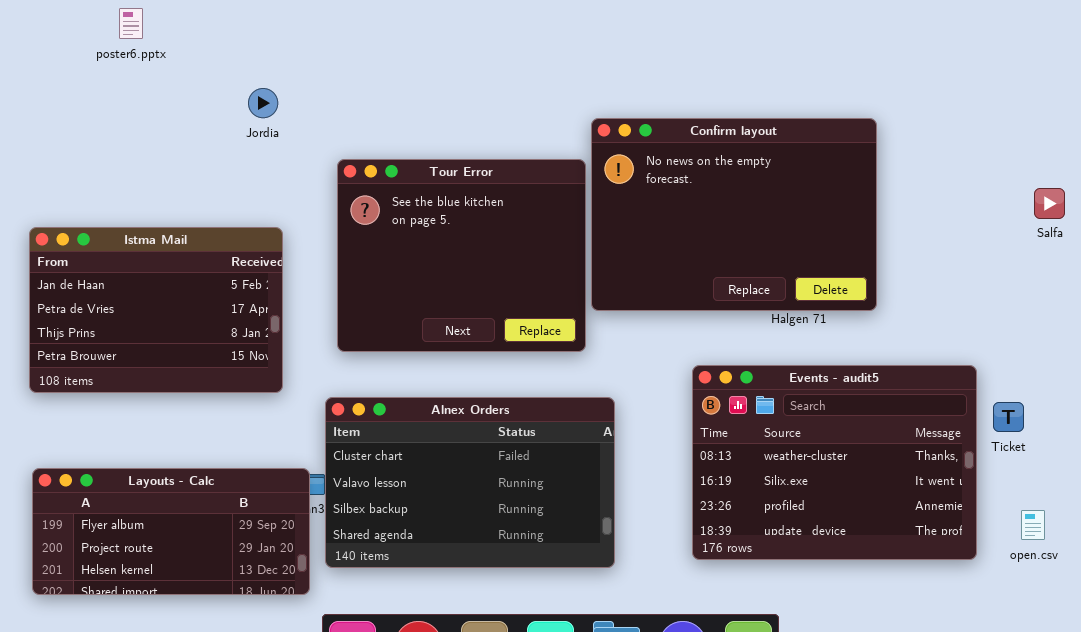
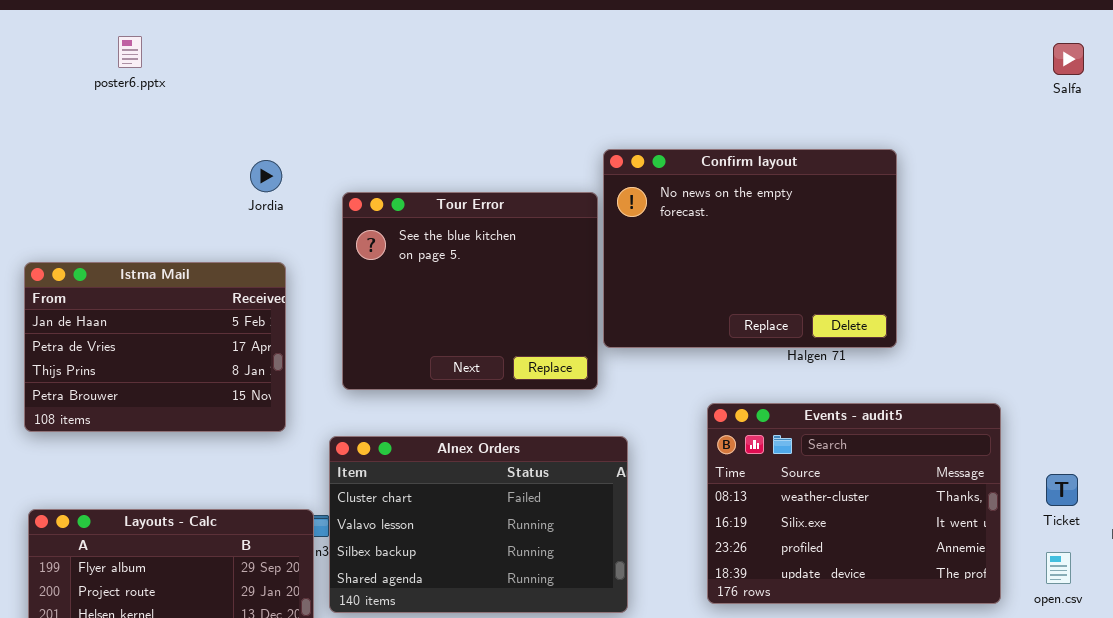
Jordia: [248,88,278,118] -> [250,160,282,192], moved
Salfa: [1034,188,1065,219] -> [1053,43,1084,75], moved
Ticket: [993,402,1024,432] -> [1046,474,1078,506], moved

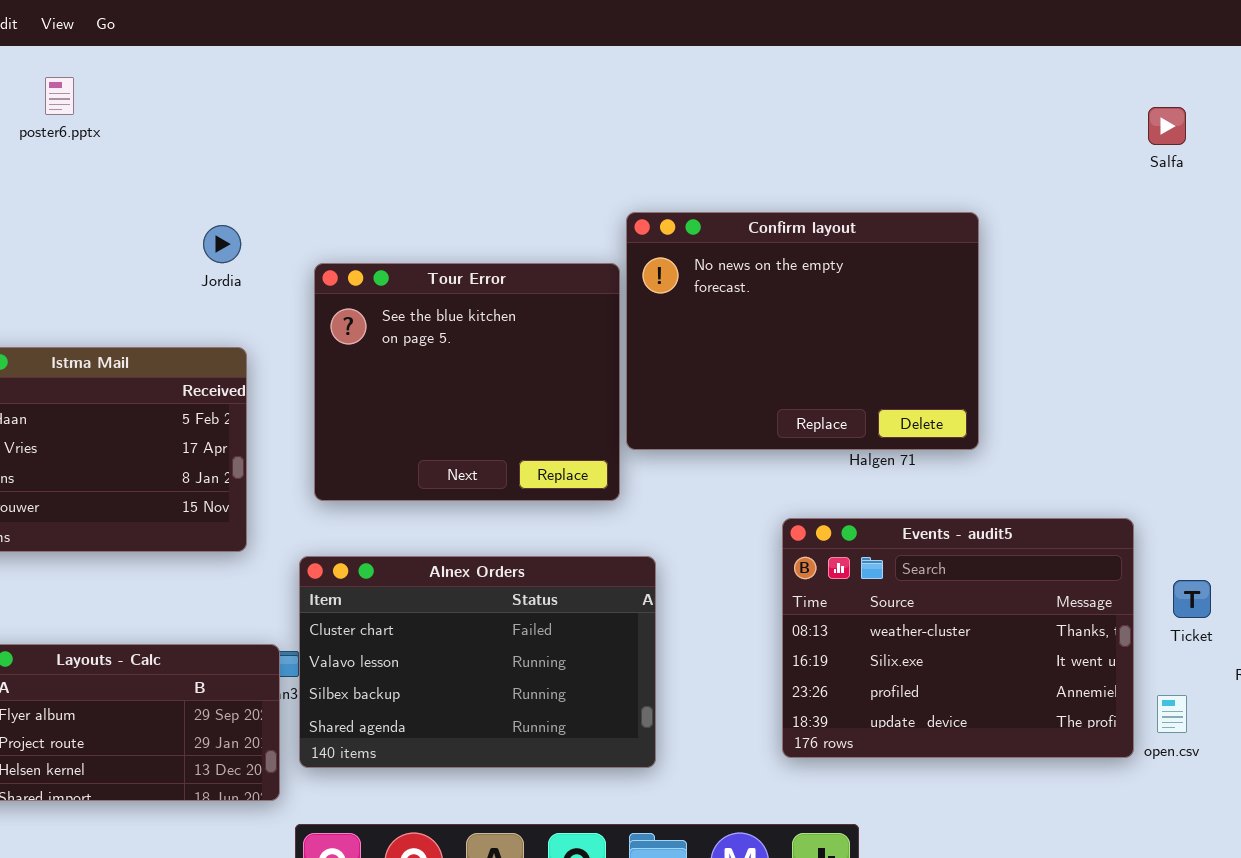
Salfa: [1053,43,1084,75] -> [1148,107,1186,145], moved
Events - audit5: [707,403,1001,604] -> [782,518,1134,758], moved
Ticket: [1046,474,1078,506] -> [1173,580,1211,618], moved

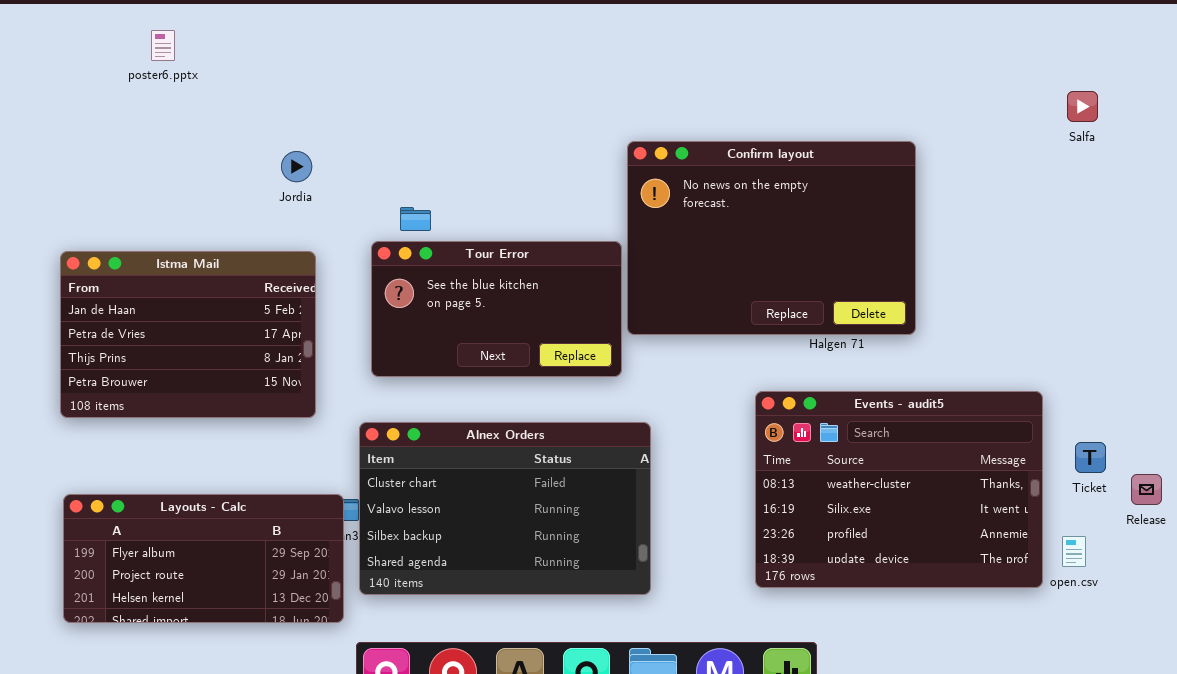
Salfa: [1148,107,1186,145] -> [1067,91,1098,122], moved
Tour Error: [314,263,620,501] -> [371,241,622,377], resized

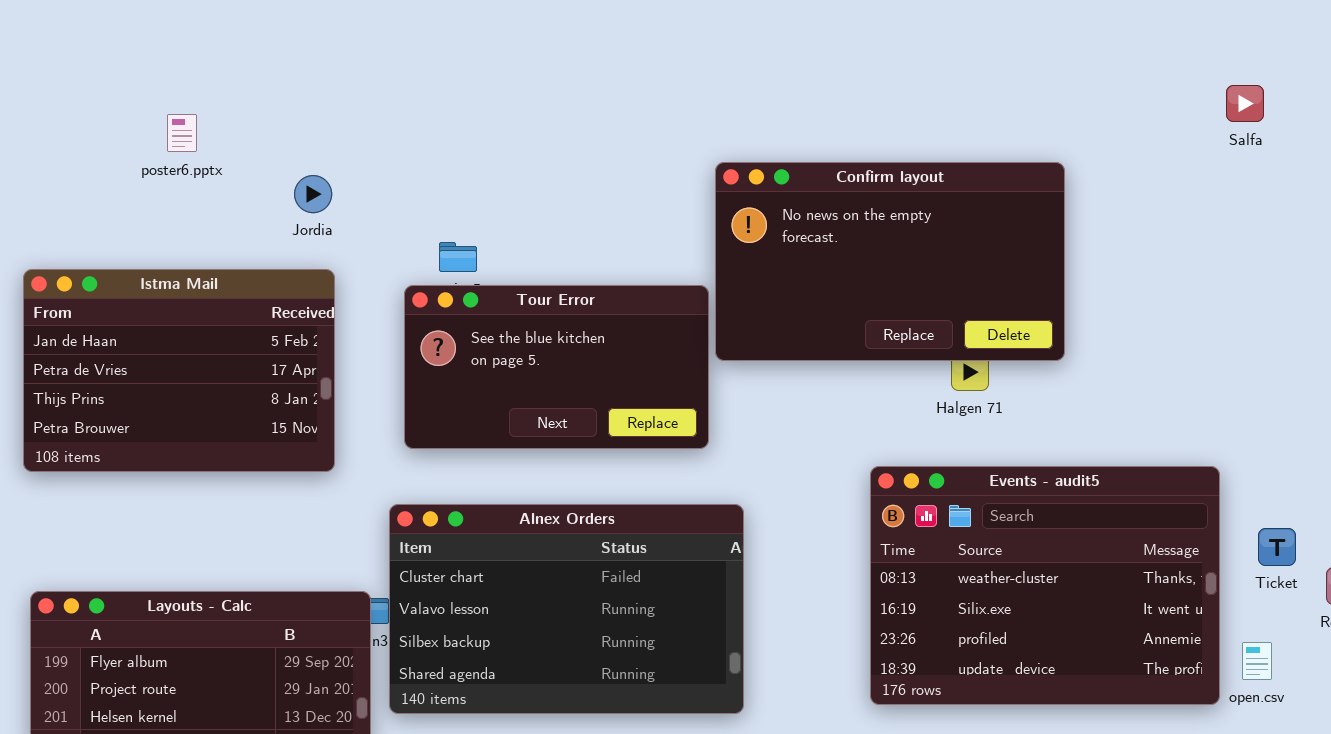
poster6.pptx: [151,30,175,61] -> [167,114,197,152], moved
Salfa: [1067,91,1098,122] -> [1226,85,1264,122], moved
Confirm layout: [627,141,916,335] -> [715,162,1065,361], resized
Istma Mail: [60,251,316,418] -> [23,269,335,472], moved

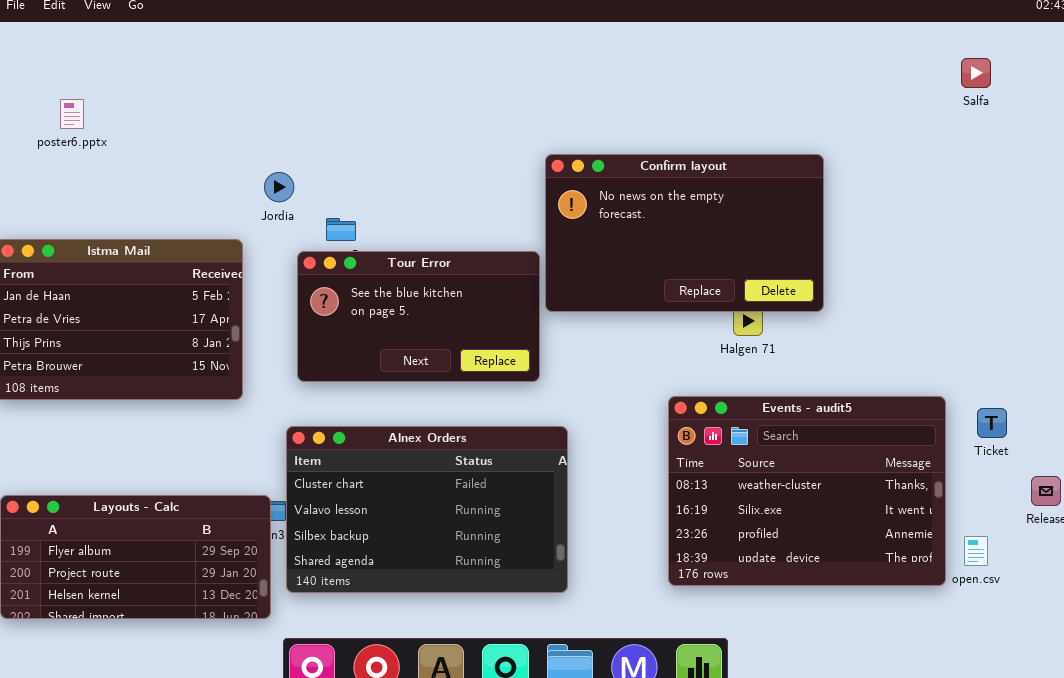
Salfa: [1226,85,1264,122] -> [961,58,991,88], moved
poster6.pptx: [167,114,197,152] -> [60,99,84,129], moved
Jordia: [294,175,332,213] -> [264,172,294,202], moved
Ticket: [1258,528,1296,566] -> [977,408,1007,438], moved

